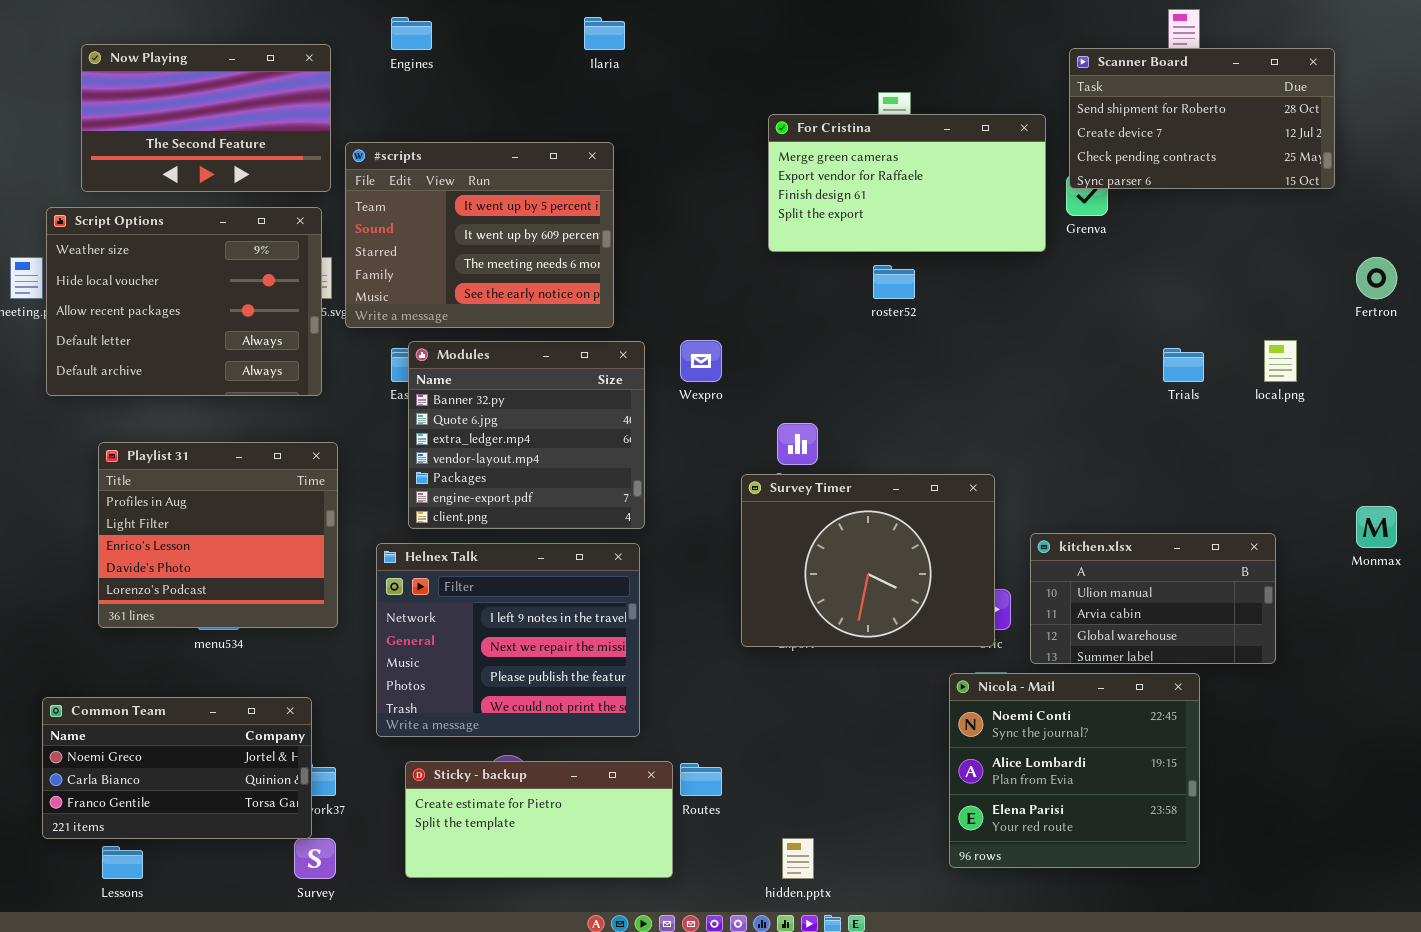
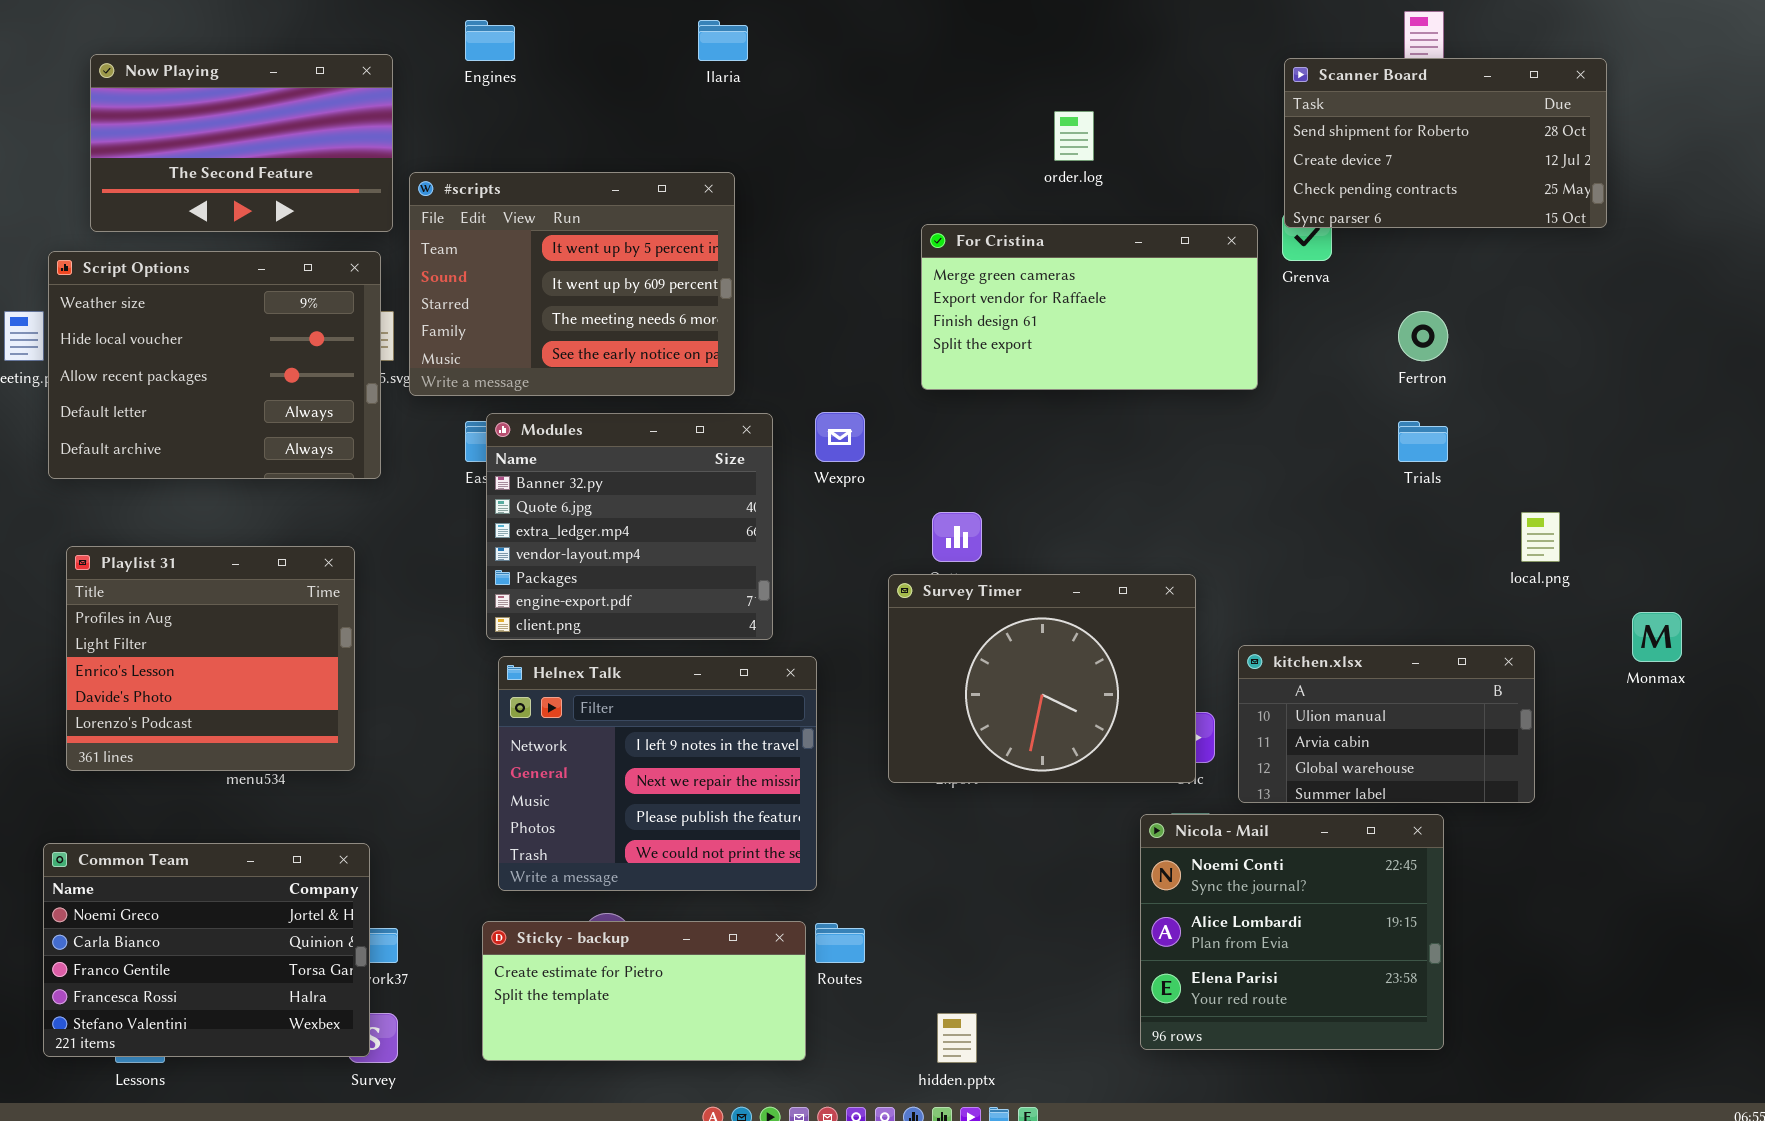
For Cristina: [768,114,1046,252] -> [921,224,1258,390], moved
Fertron: [1356,257,1397,299] -> [1398,311,1448,361], moved
local.png: [1264,340,1297,382] -> [1521,512,1560,562], moved
Playlist 31: [98,442,338,628] -> [66,546,355,771], moved
Helnex Talk: [376,543,640,737] -> [498,656,817,891], moved
Common Team: [42,697,312,839] -> [43,843,370,1057], resized

